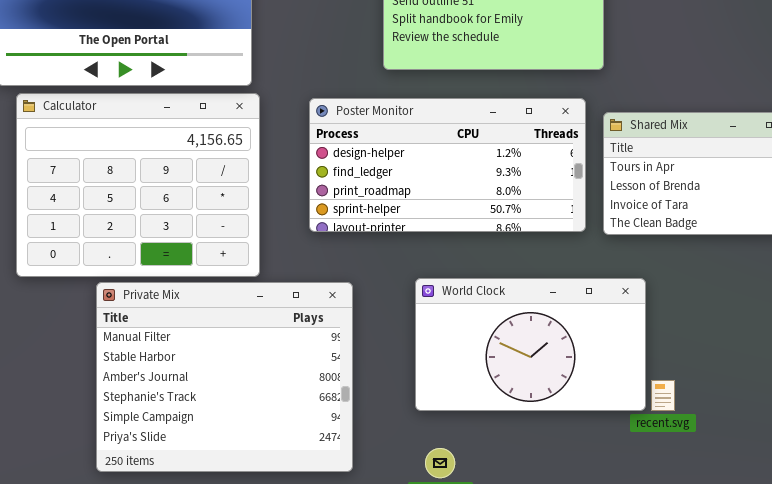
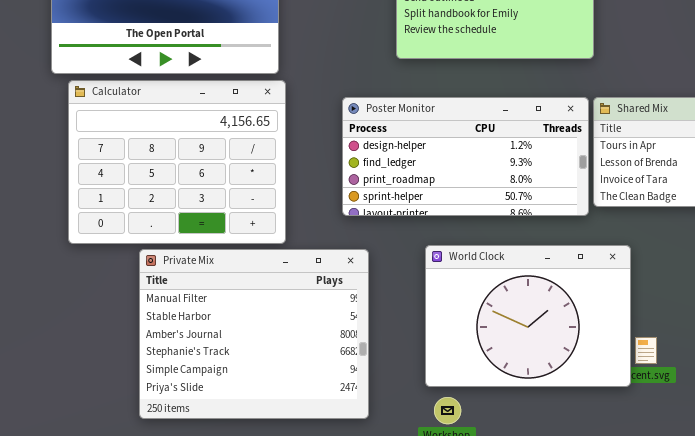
Poster Monitor: [309,98,586,232] -> [342,97,589,216], moved
World Clock: [415,278,646,411] -> [425,245,631,387], resized

